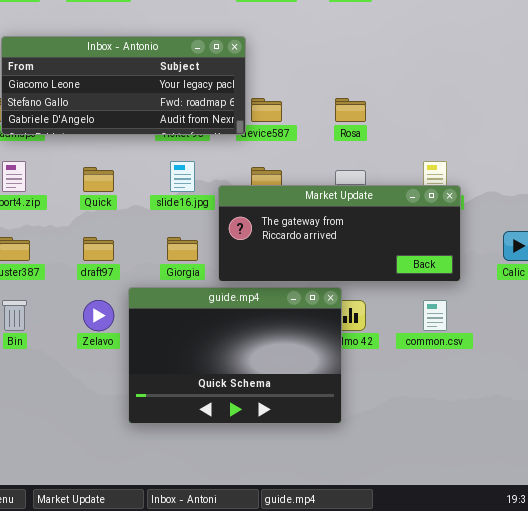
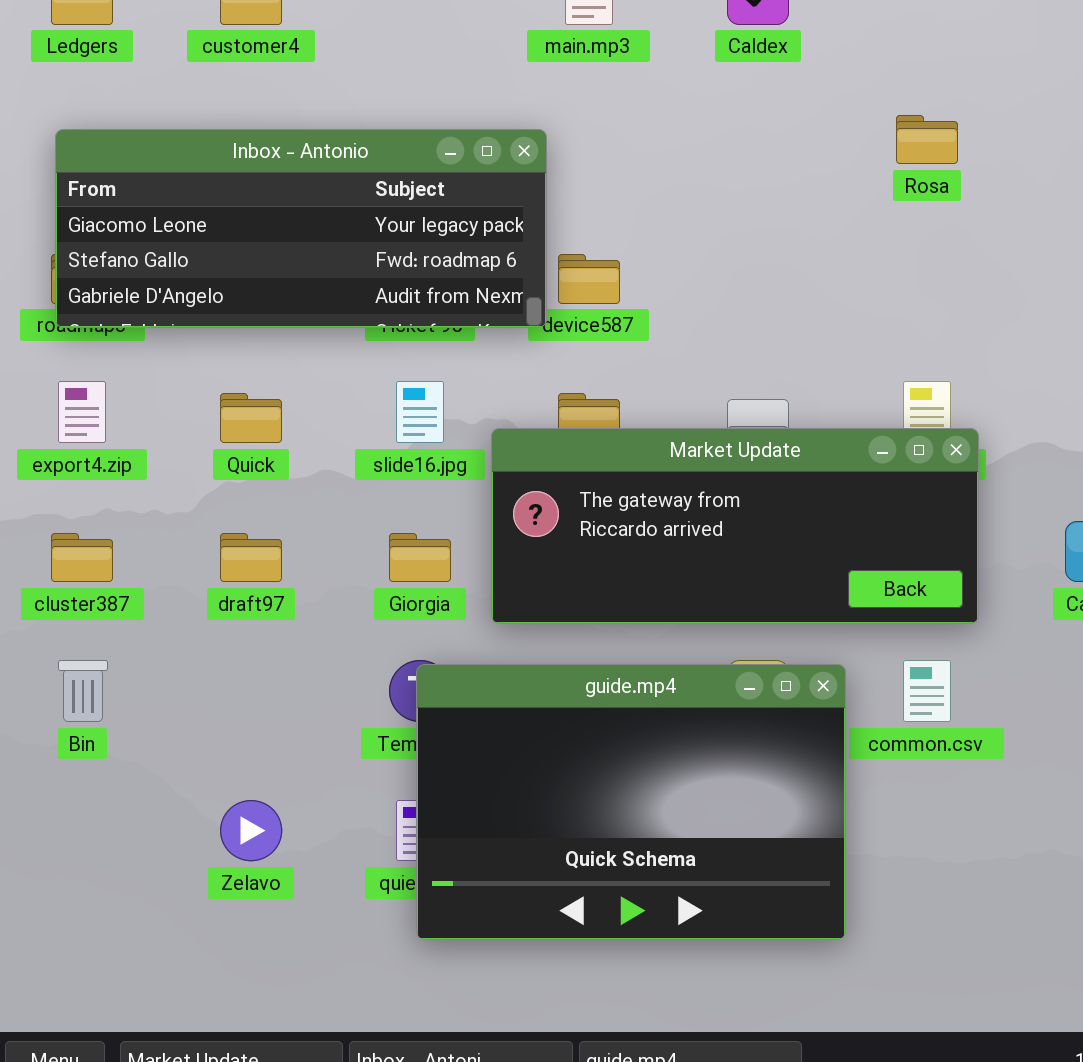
Rosa: [335,98,366,122] -> [896,115,958,164], moved
guide.mp4: [128,287,342,424] -> [416,664,846,940], moved
Zelavo: [83,300,114,331] -> [220,800,282,861], moved

